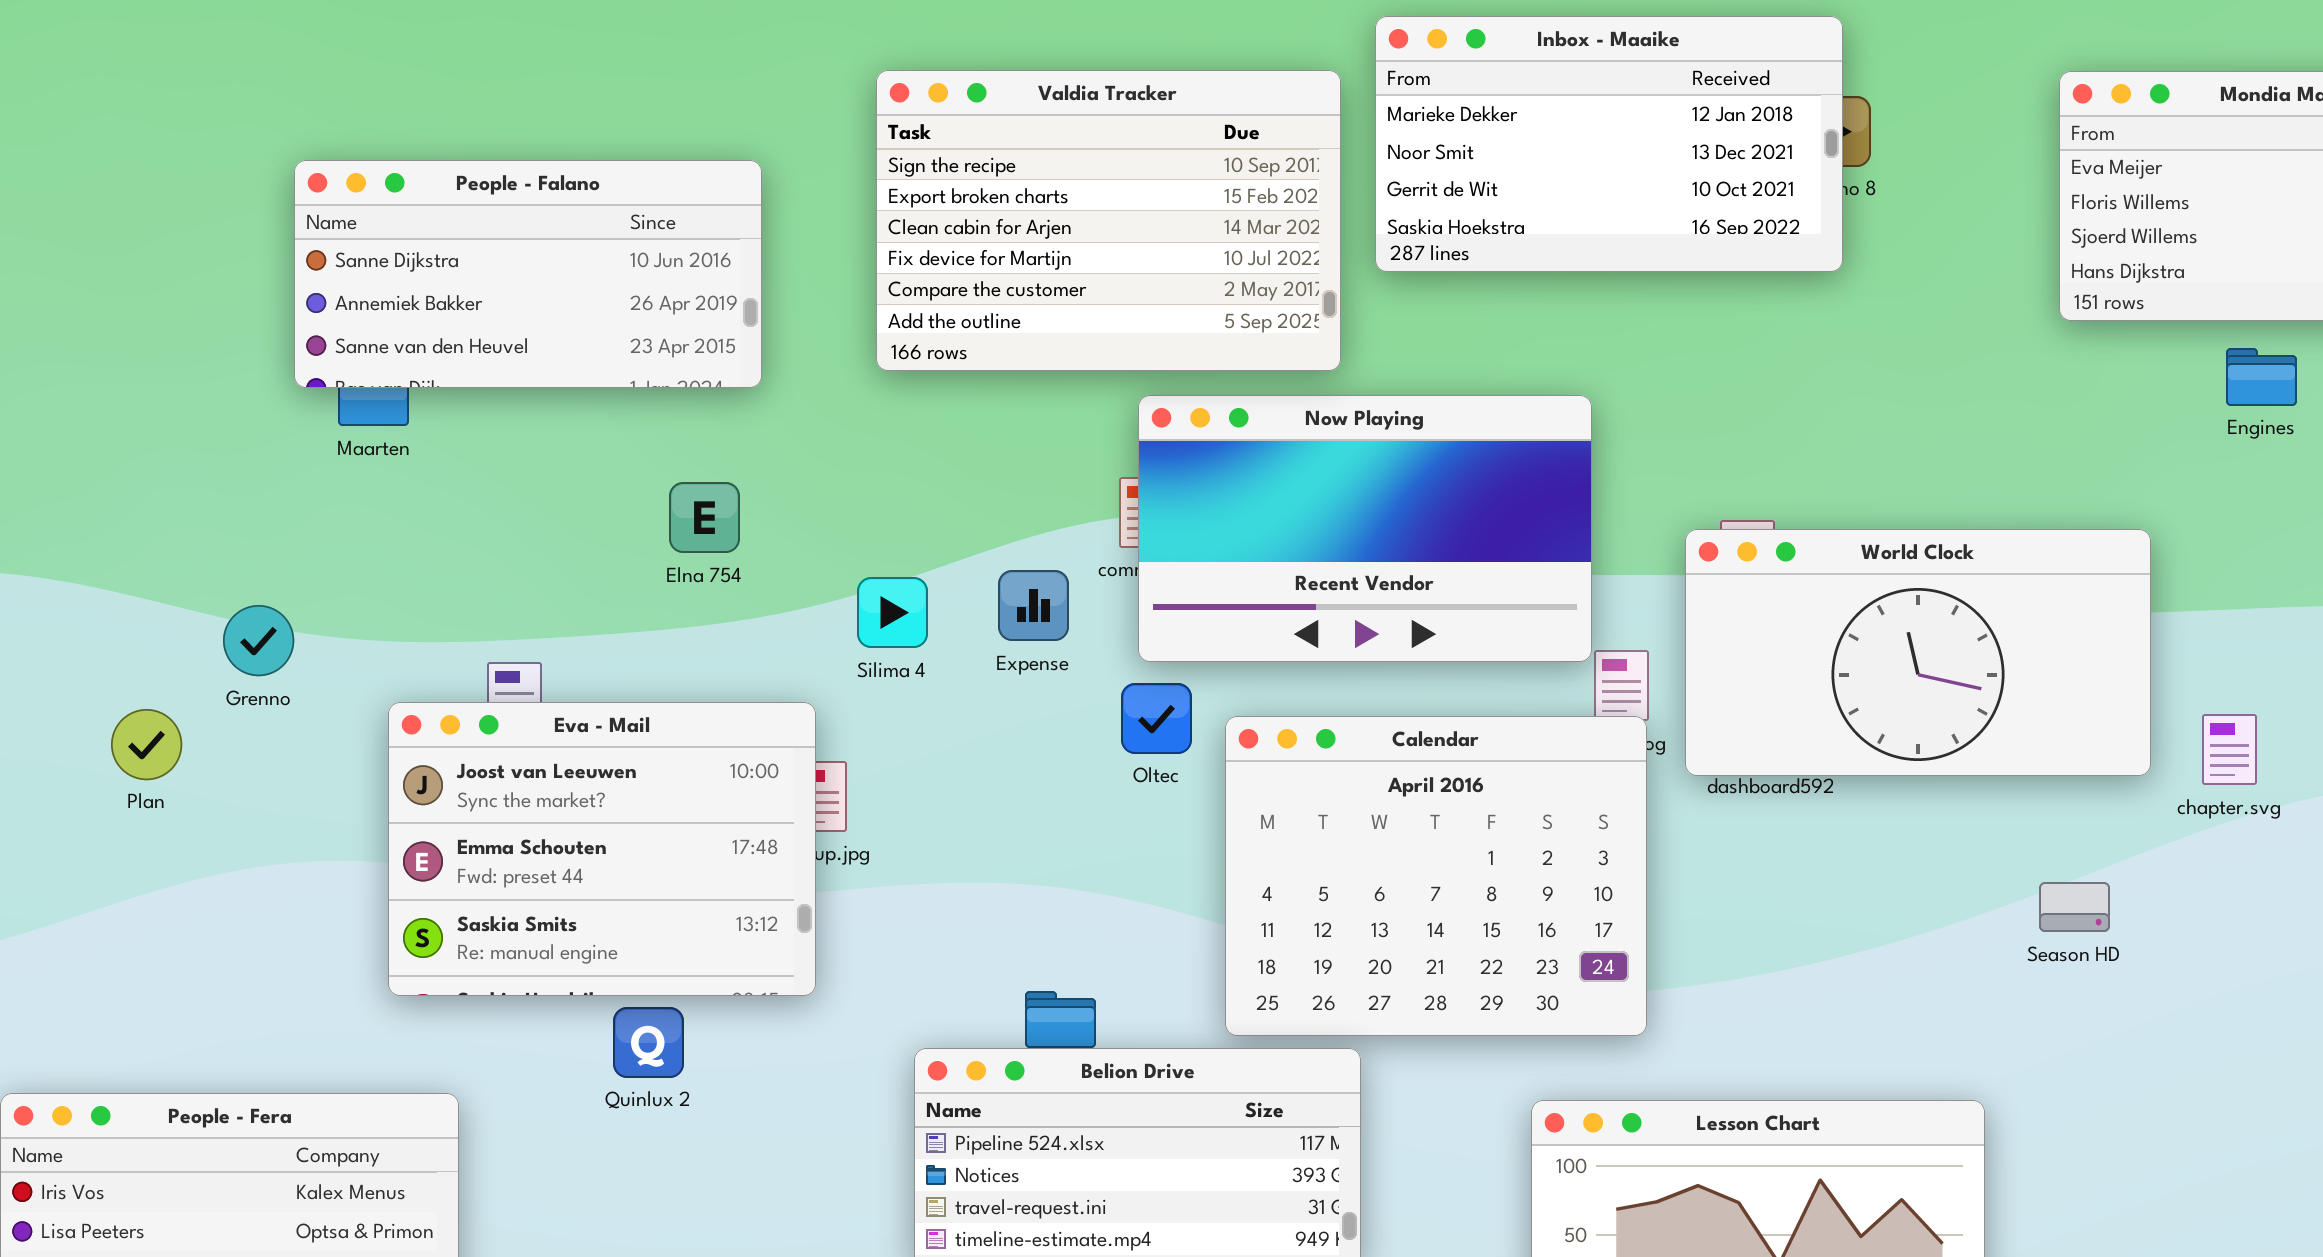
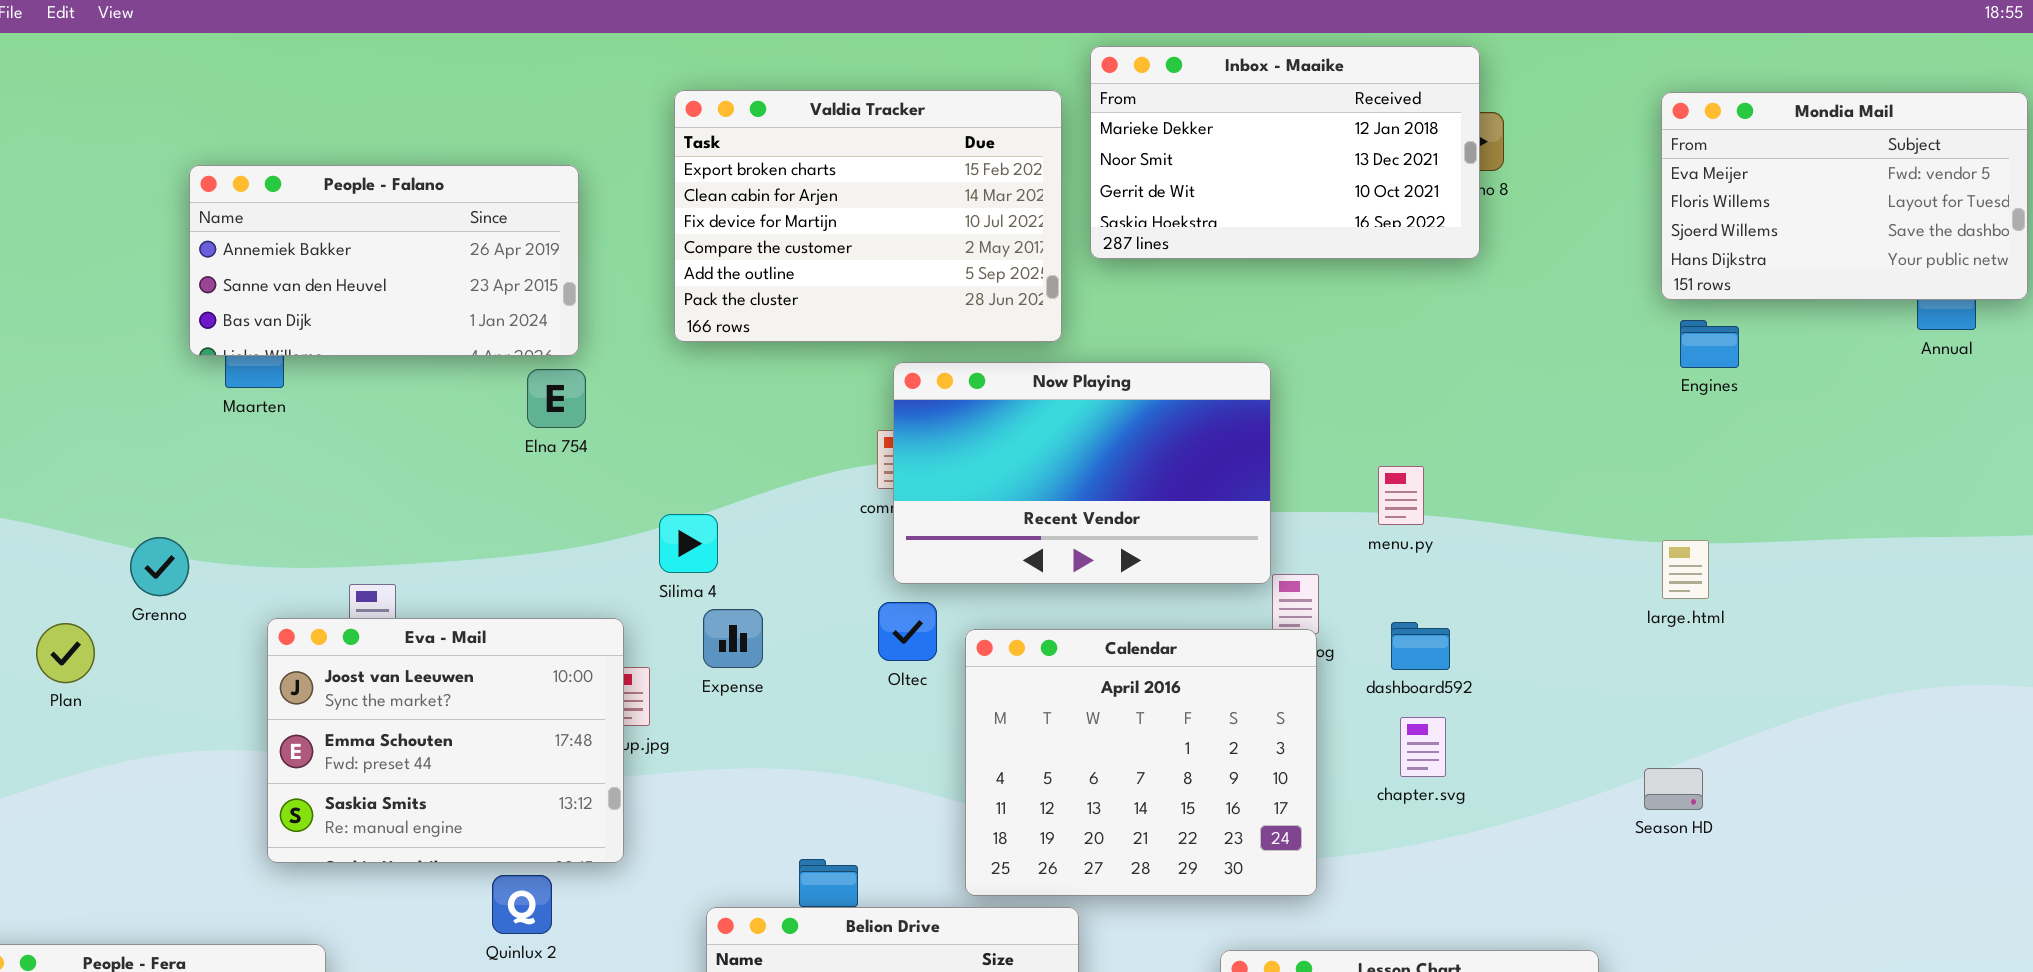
Valdia Tracker: [876,70,1341,371] -> [674,90,1062,342], scrolled down 1 row
People - Falano: [294,160,762,388] -> [189,165,579,356], scrolled down 1 row
Engines: [2226,348,2297,406] -> [1680,320,1739,368], moved
Elna 754: [669,482,740,553] -> [527,369,586,428], moved
World Clock: [1685,529,2151,776] -> none, closed
Expense: [998,570,1069,641] -> [703,609,763,668], moved
chapter.svg: [2202,714,2257,785] -> [1400,717,1446,777], moved
Quinlux 2: [613,1007,684,1078] -> [492,875,552,934], moved

